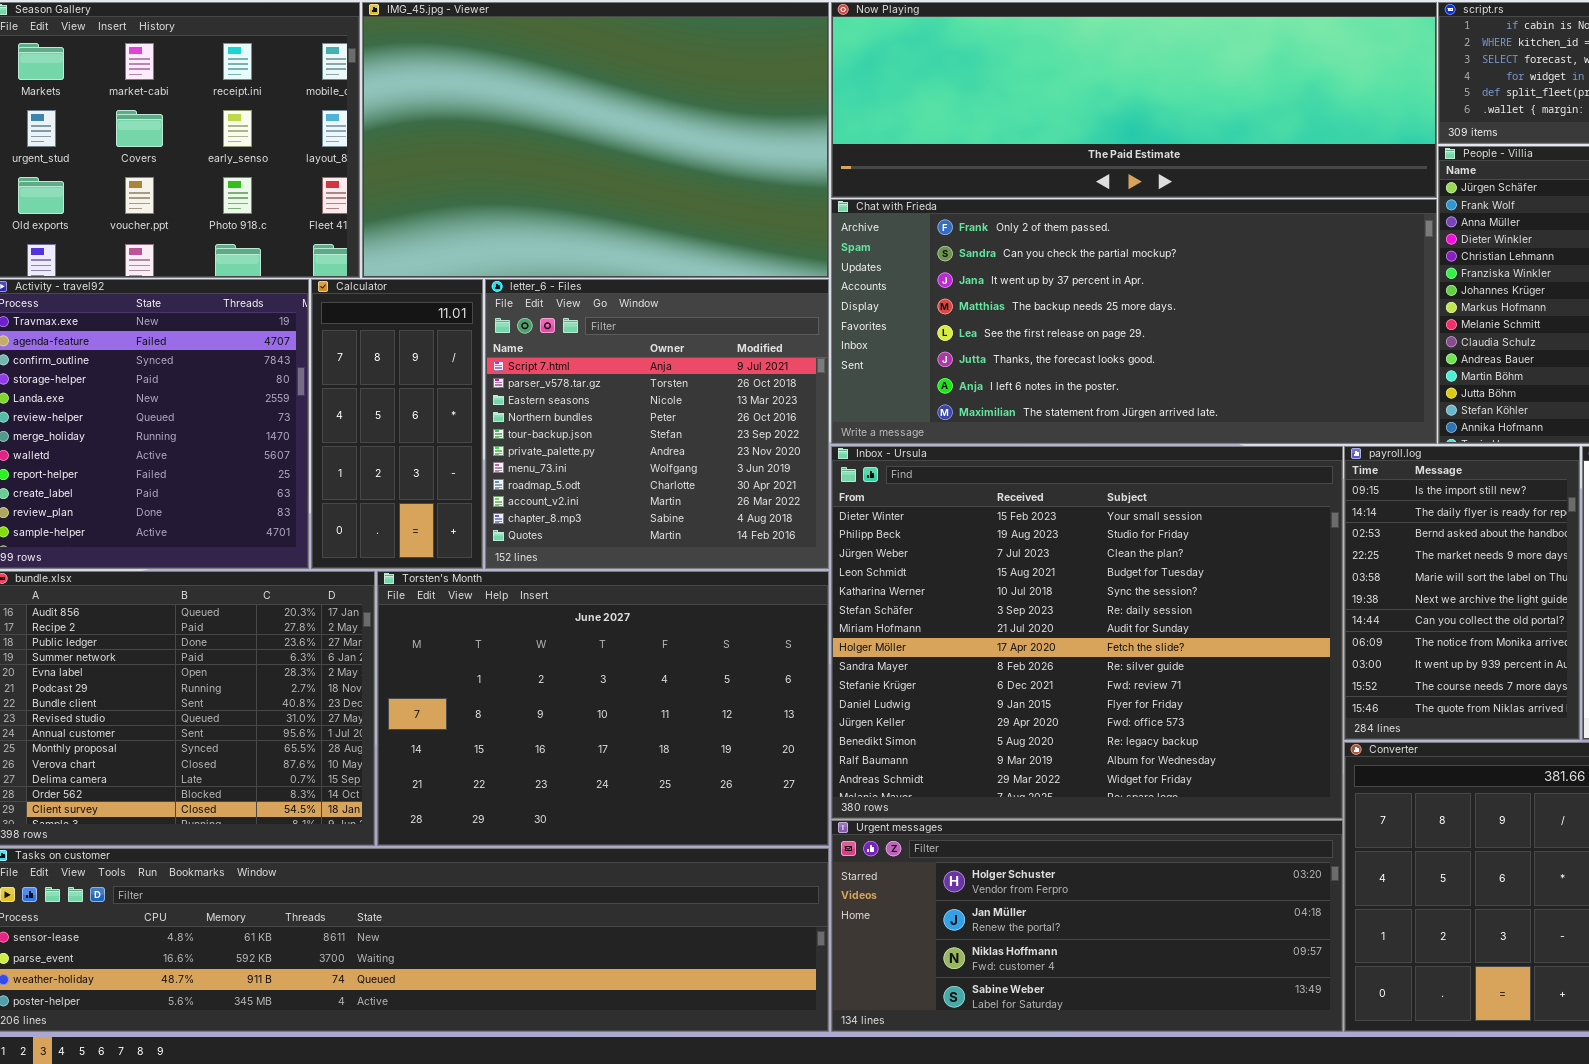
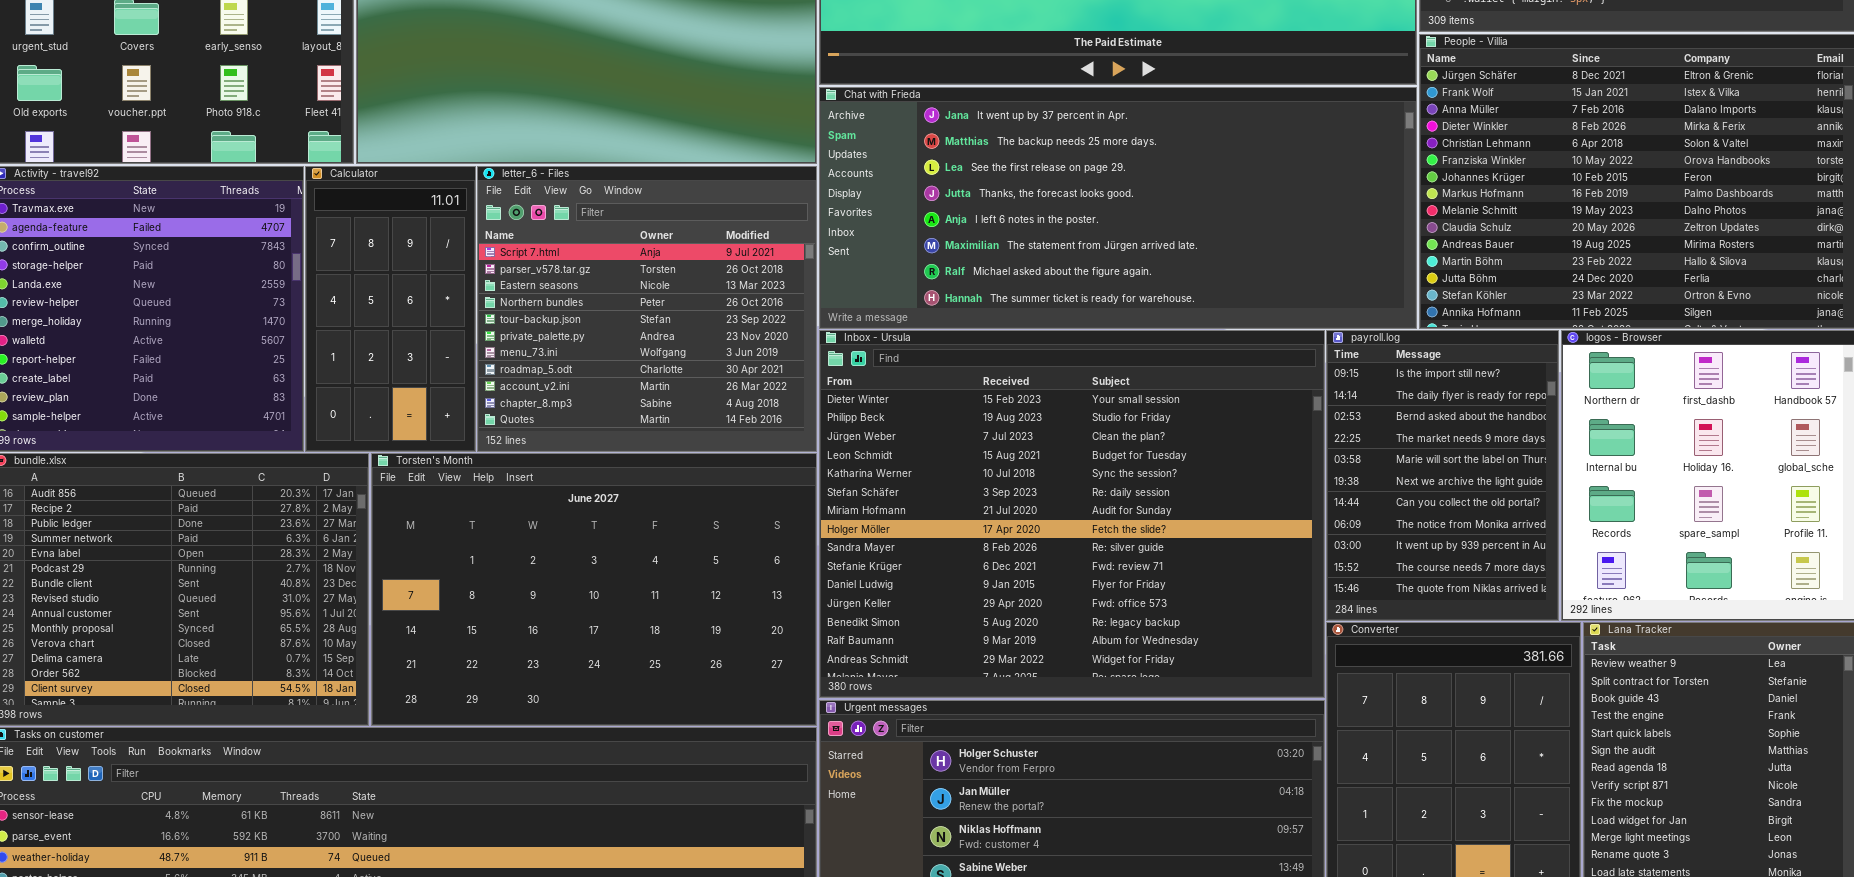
Chat with Frieda: [831,199,1437,444] -> [819,87,1417,329], scrolled down 2 rows

